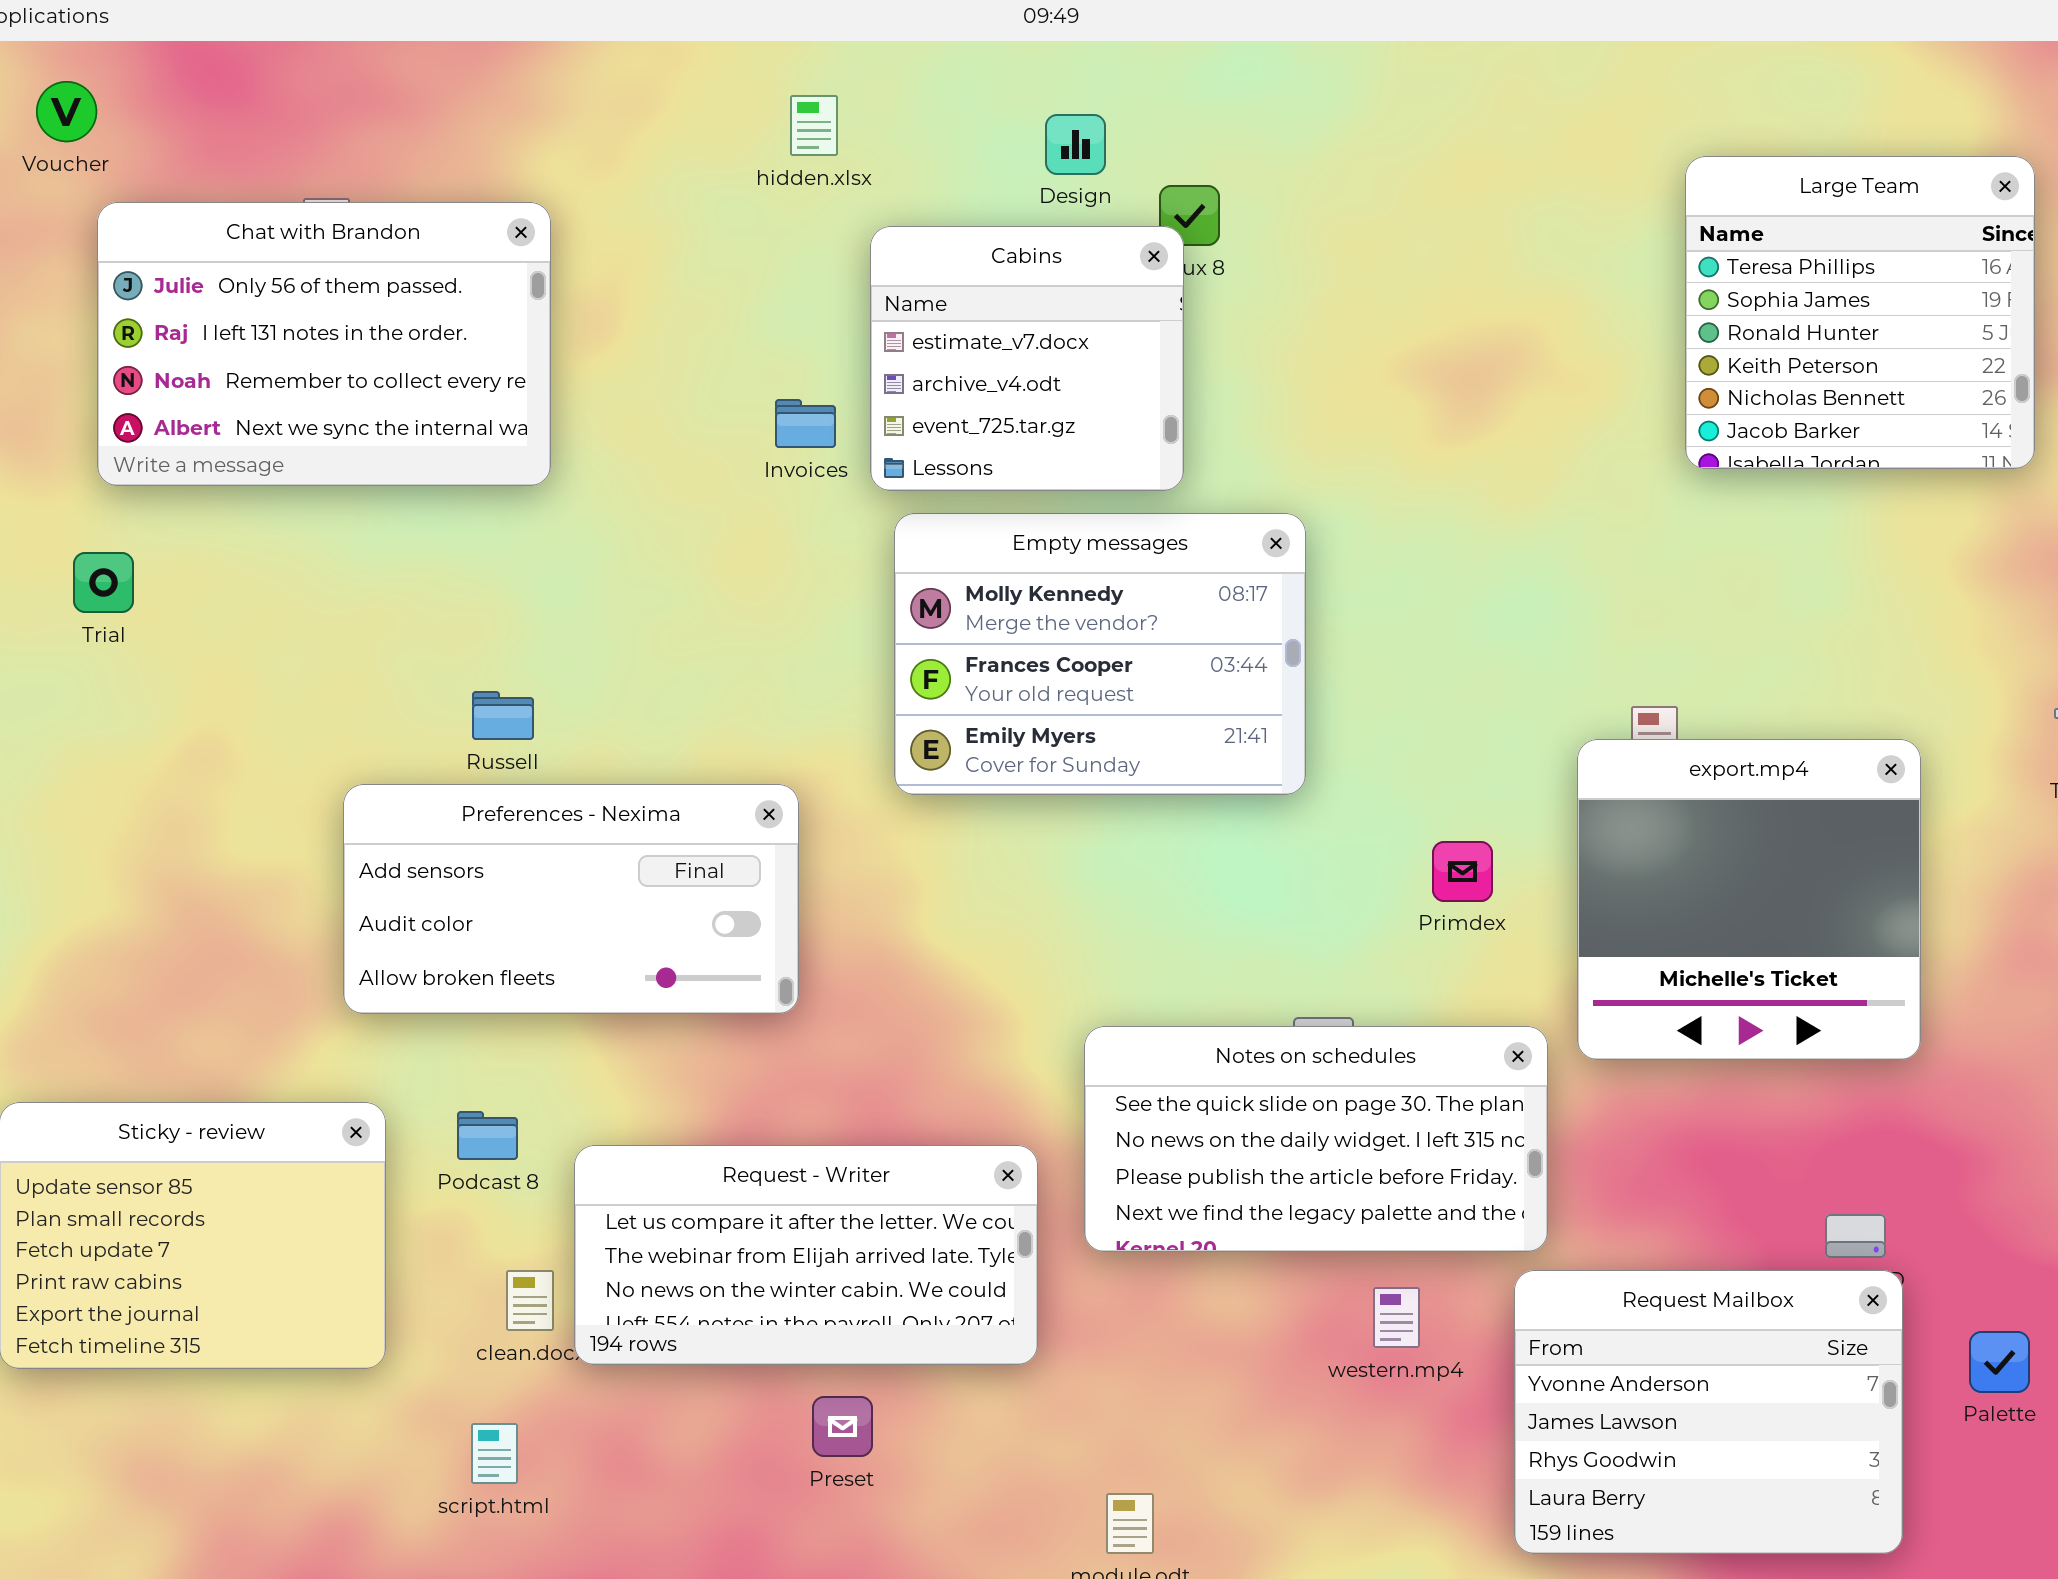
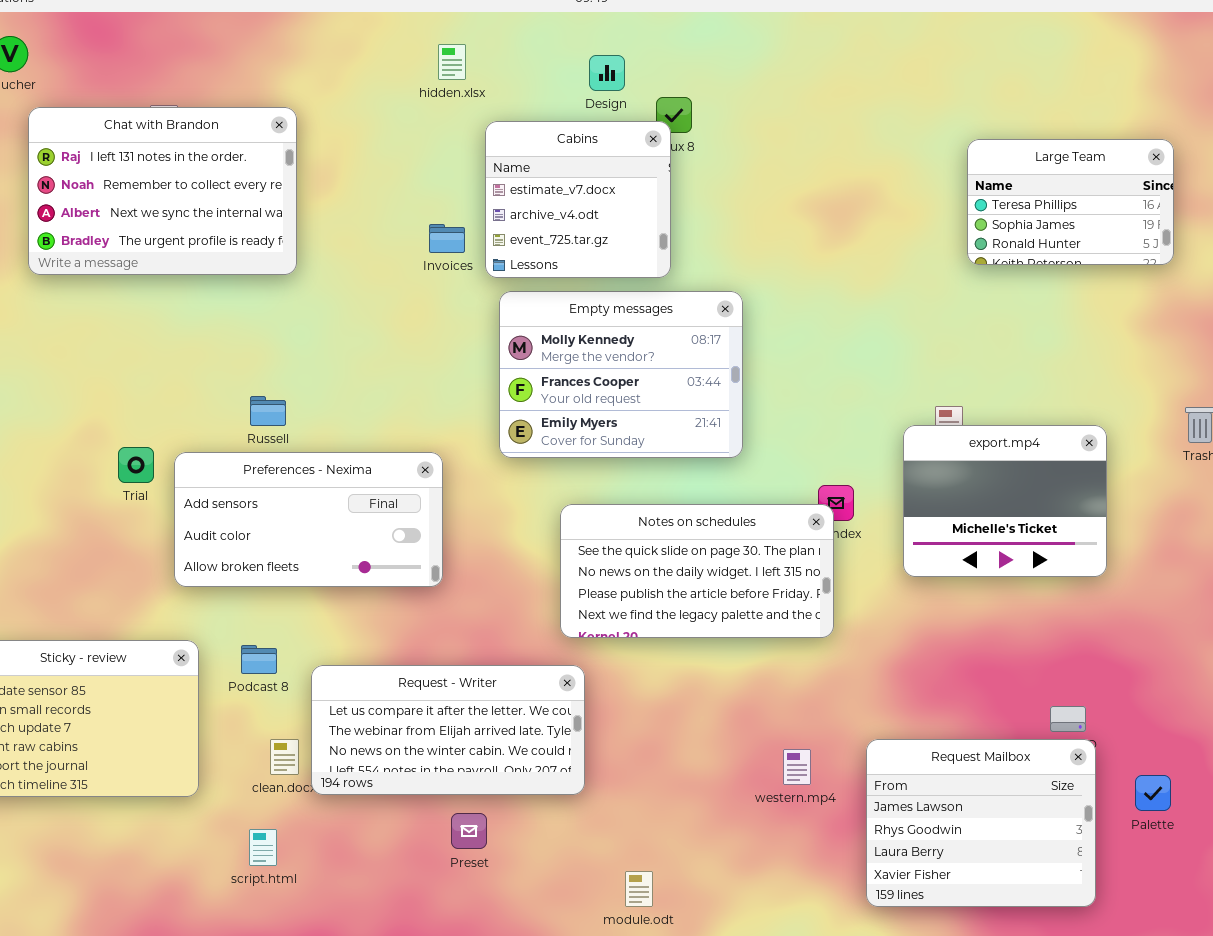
Large Team: [1685,156,2035,469] -> [967,139,1174,265], resized
Chat with Brandon: [97,202,551,486] -> [28,107,297,275], scrolled down 1 row
Trial: [73,552,134,613] -> [118,447,154,483], moved
export.mp4: [1577,739,1921,1060] -> [903,425,1107,577], resized
Notes on schedules: [1084,1026,1548,1252] -> [560,504,834,638], moved
Request Mailbox: [1514,1270,1903,1554] -> [866,739,1096,907], scrolled down 1 row

